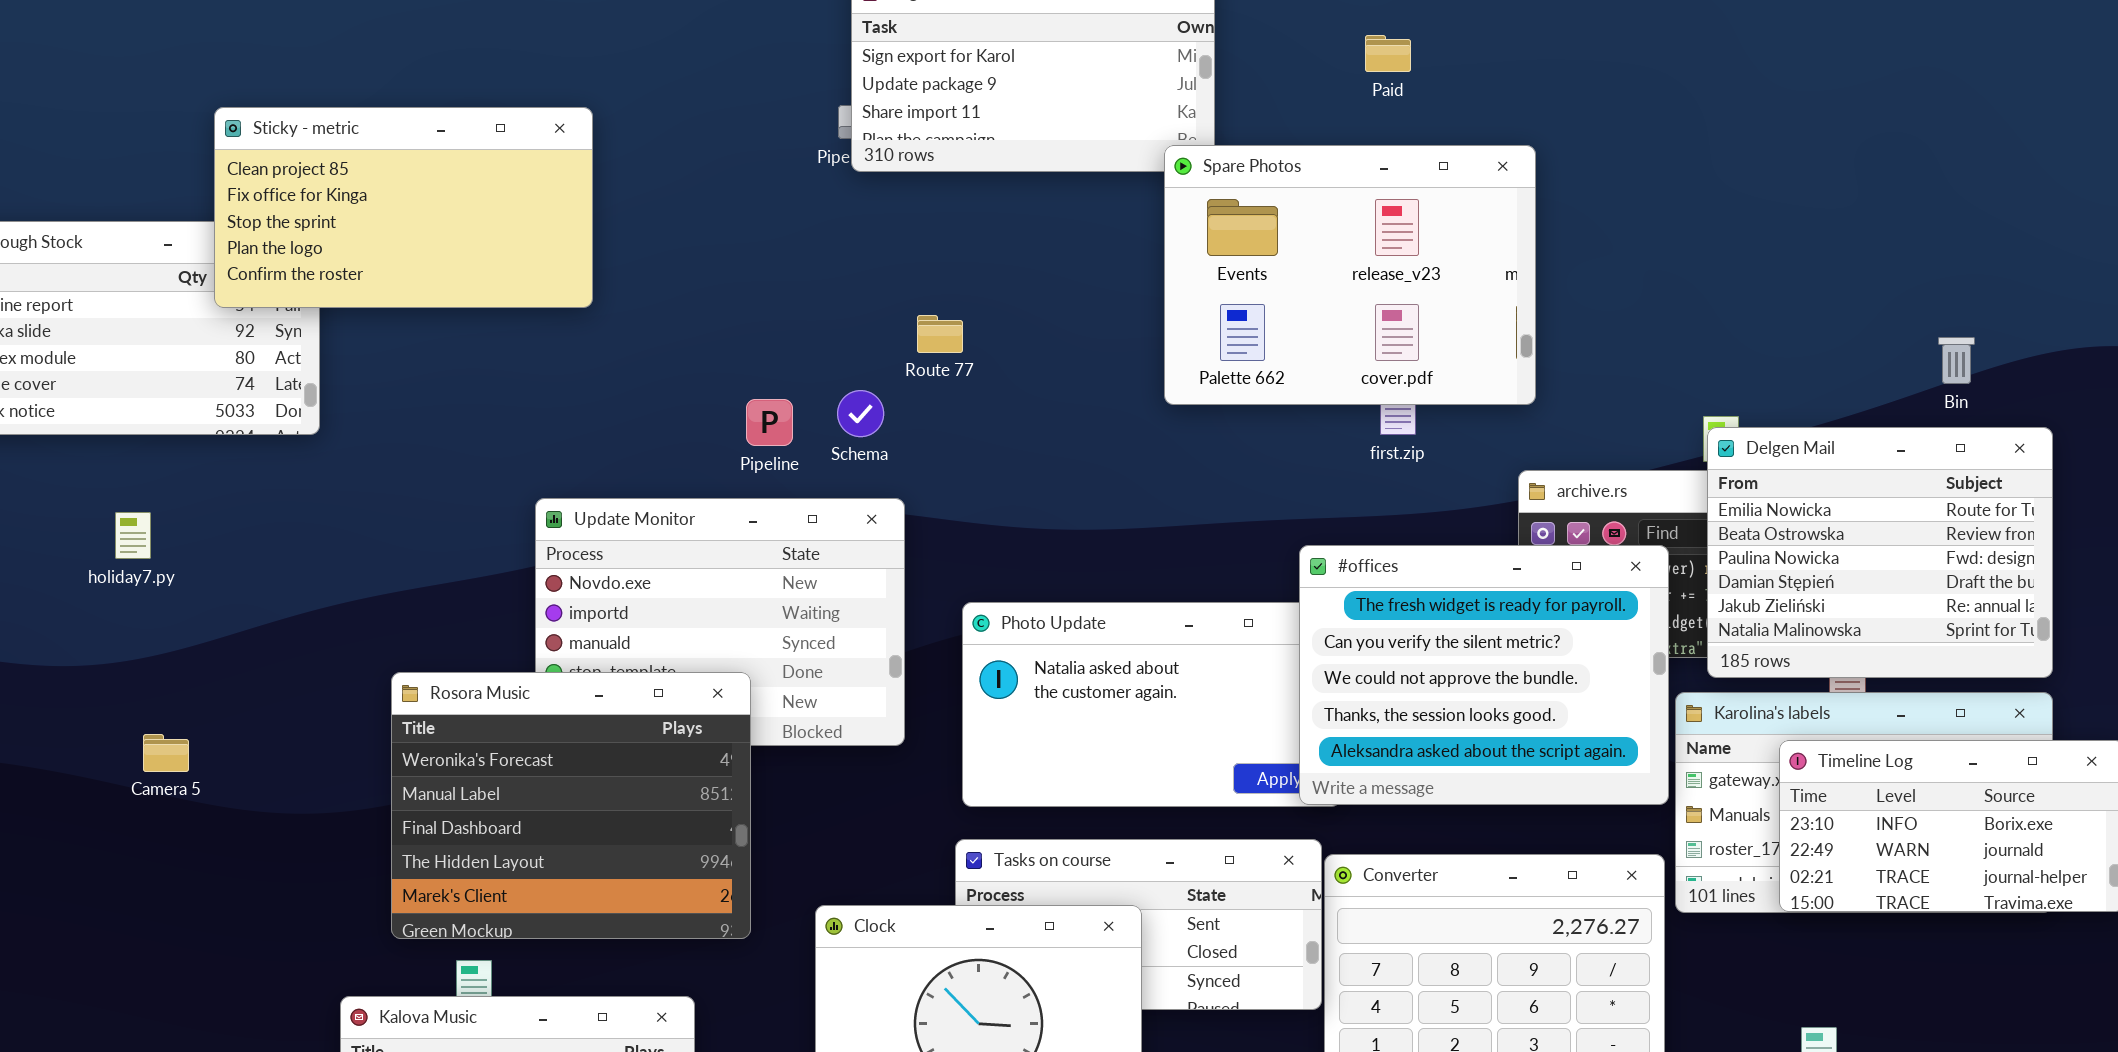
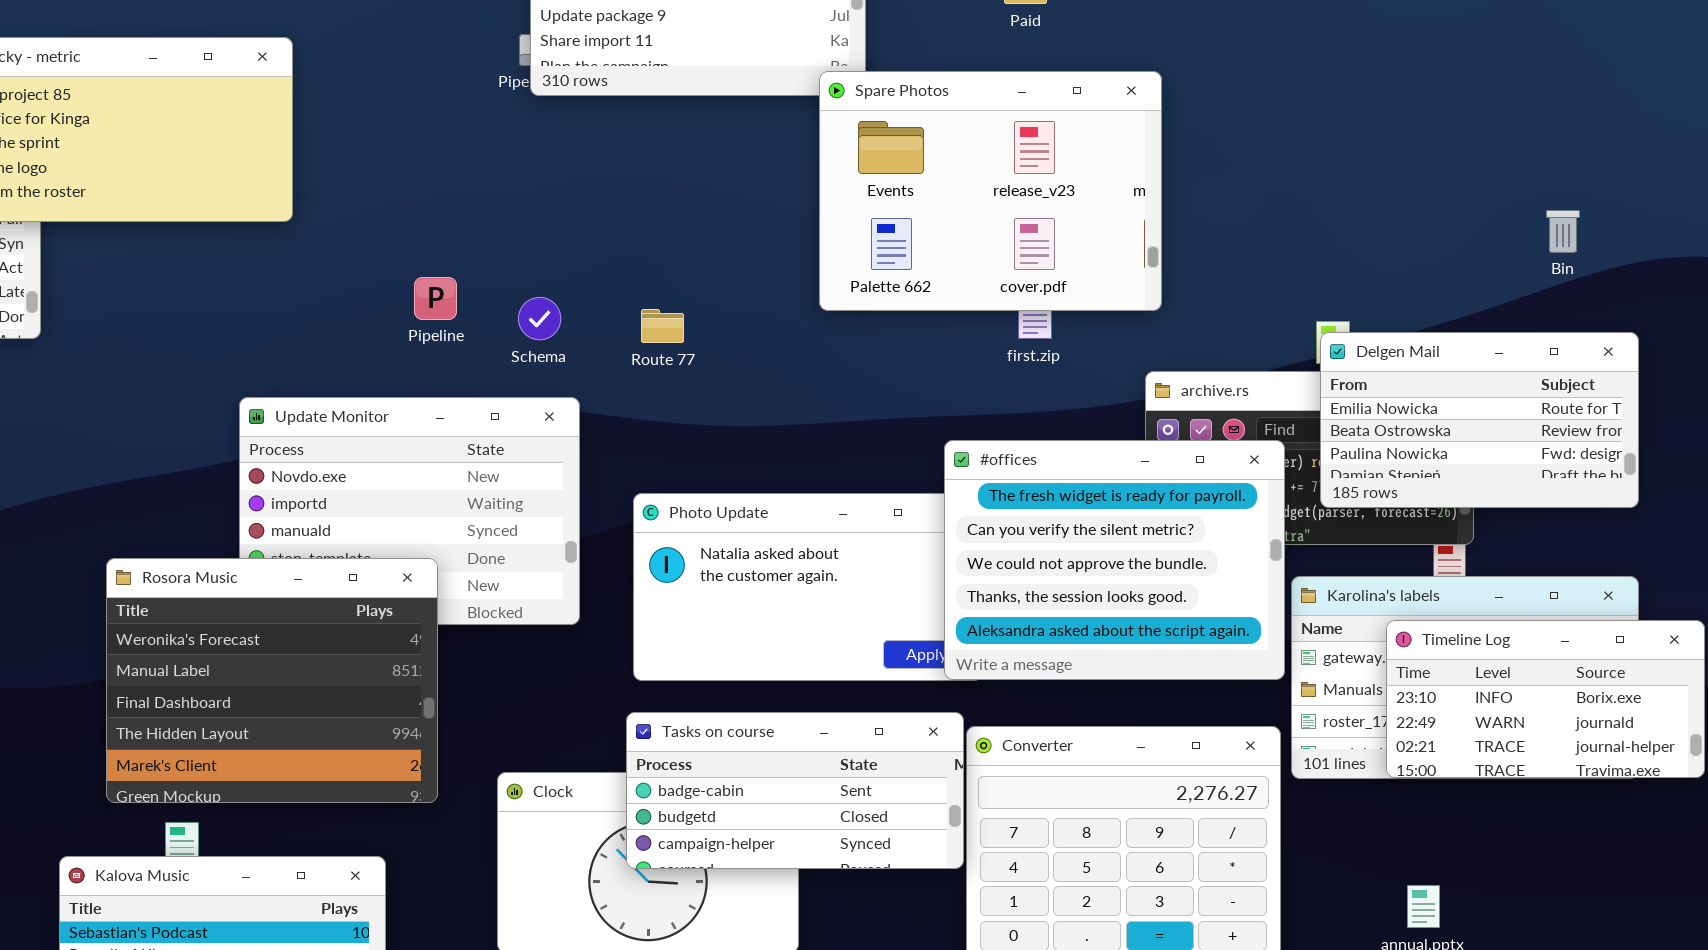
Route 77: [917,315,963,353] -> [641,309,684,343], moved
Bin: [1938,337,1975,384] -> [1546,210,1580,253], moved
Pipeline: [746,399,793,446] -> [414,277,457,320], moved
Delgen Mail: [1707,427,2053,678] -> [1320,332,1639,508], resized
Tasks on course: [955,839,1322,1010] -> [626,712,964,869], raised

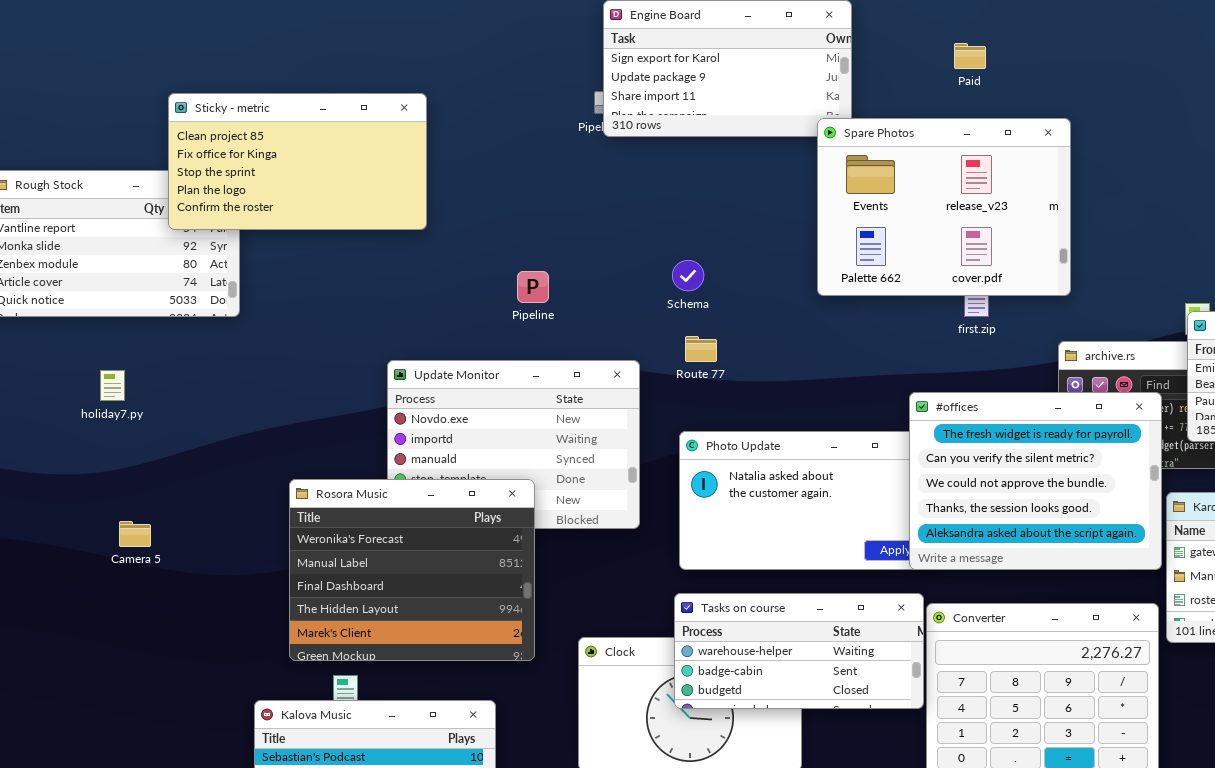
Schema: [518,297,561,340] -> [672,260,704,291], moved
Route 77: [641,309,684,343] -> [685,336,717,362], moved
Tasks on course: [626,712,964,869] -> [674,593,924,709], scrolled up 1 row

